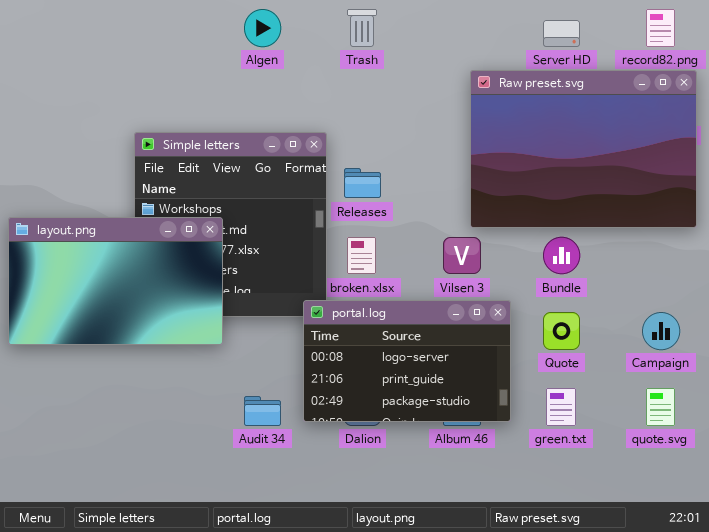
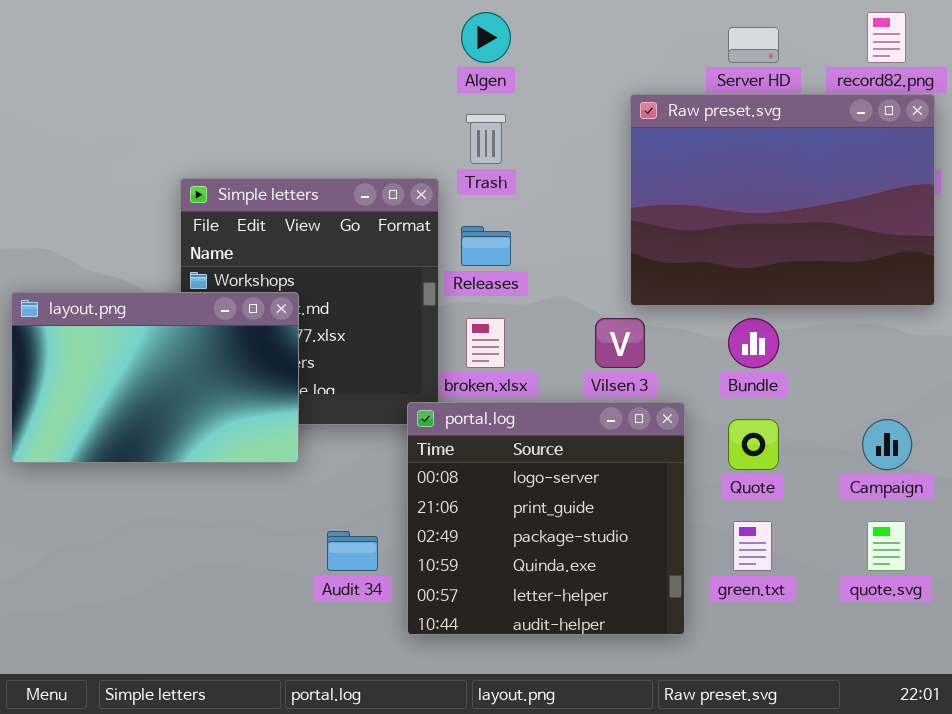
Algen: [244,9,281,47] -> [461,12,511,63], moved
Trash: [347,9,377,47] -> [466,114,506,164], moved
portal.log: [303,300,511,422] -> [407,402,685,635], resized

